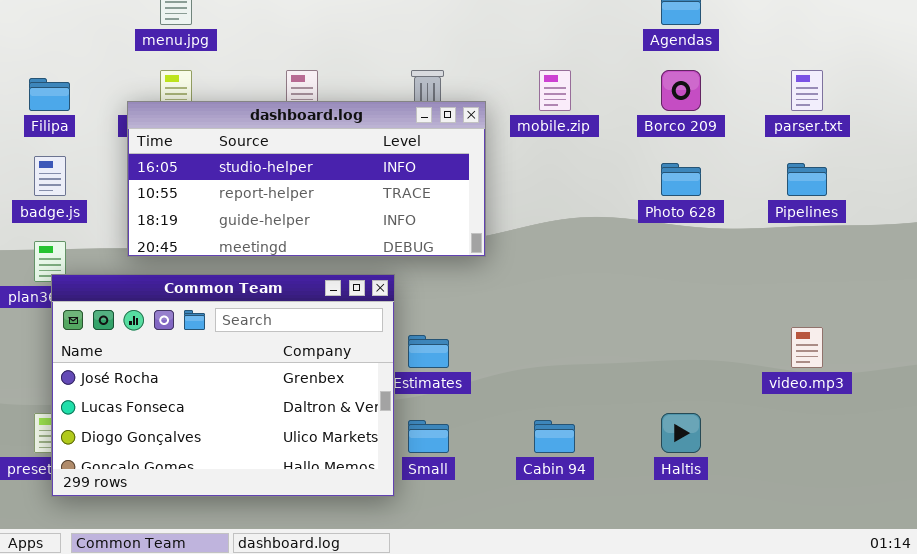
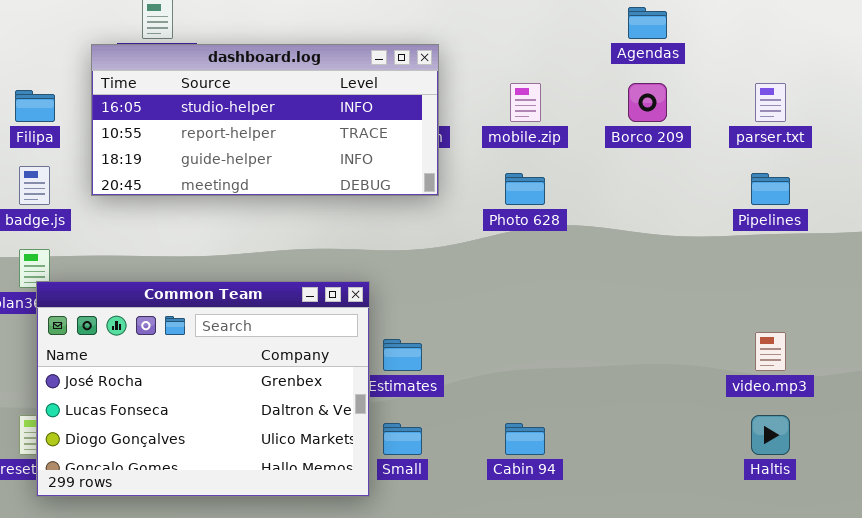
dashboard.log: [127,101,486,257] -> [91,44,439,196], moved
Photo 628: [661,163,701,196] -> [505,173,545,205], moved
Haltis: [661,413,701,453] -> [751,415,790,455], moved

